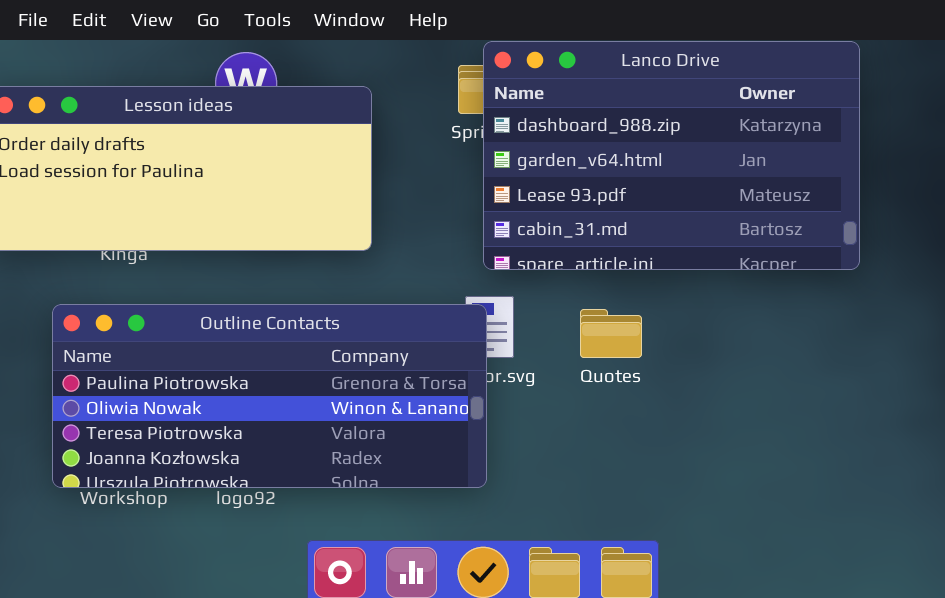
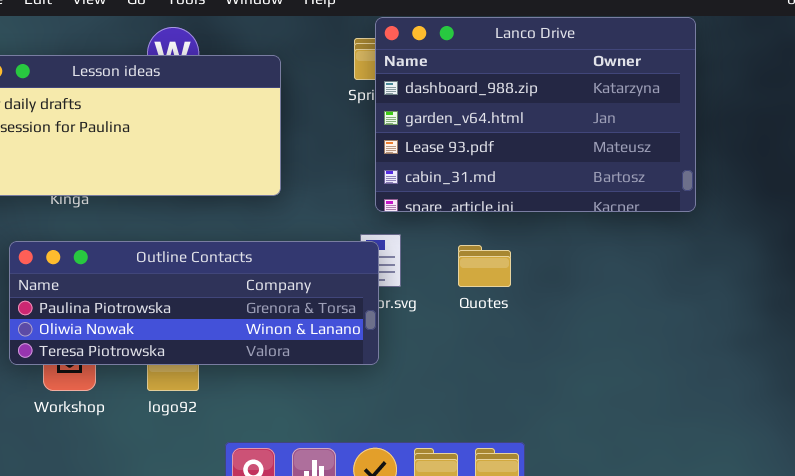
Outline Contacts: [52,304,487,488] -> [9,241,379,365], resized

